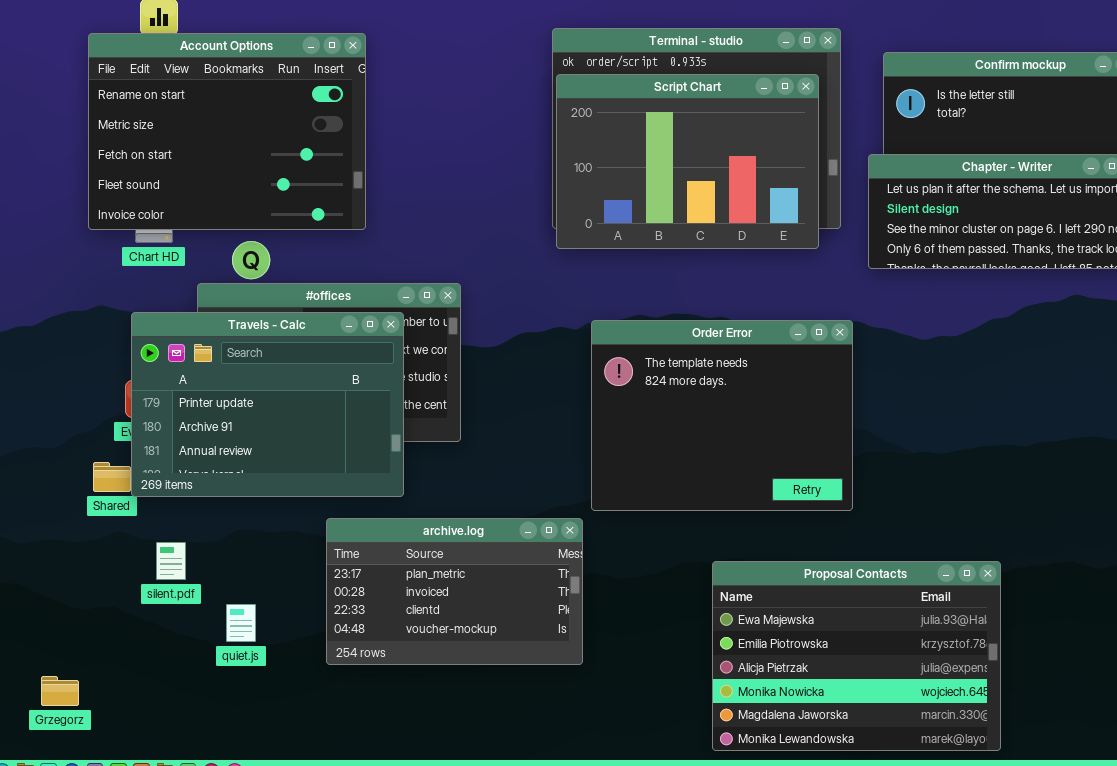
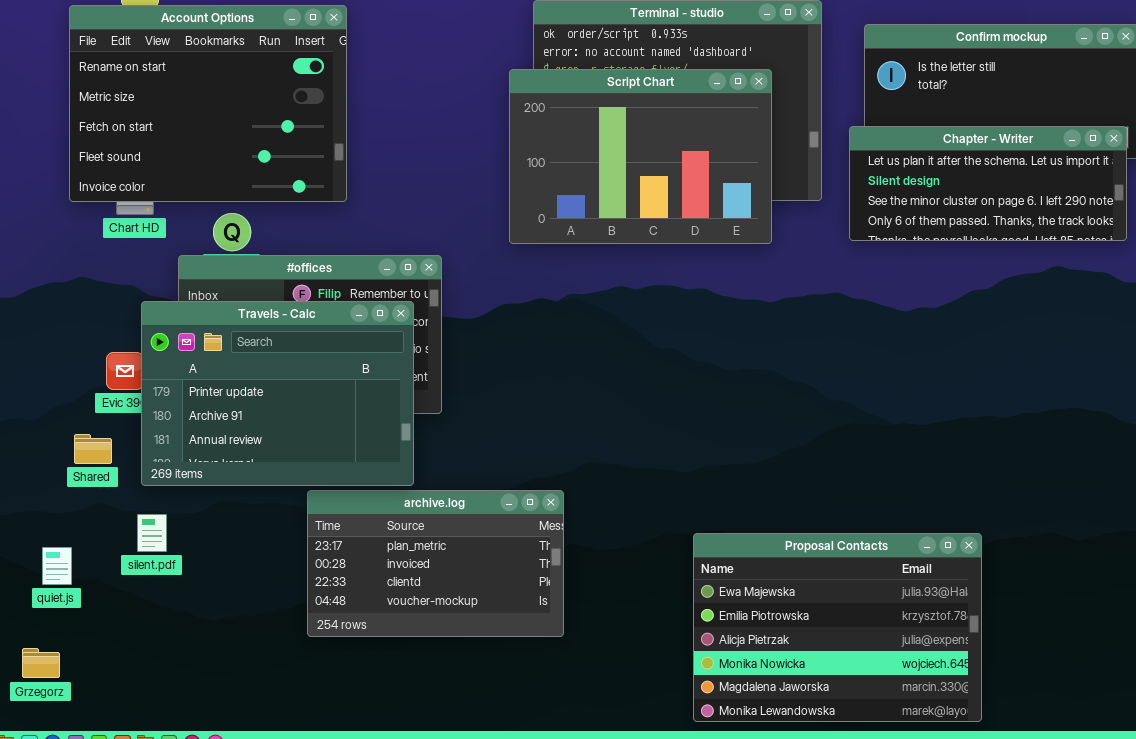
Script Chart: [556,74,819,249] -> [509,69,772,244], moved
Travels - Calc: [131,312,404,497] -> [141,301,414,486], moved
Order Error: [591,320,853,511] -> none, closed
quiet.js: [226,604,256,642] -> [42,547,72,585], moved

